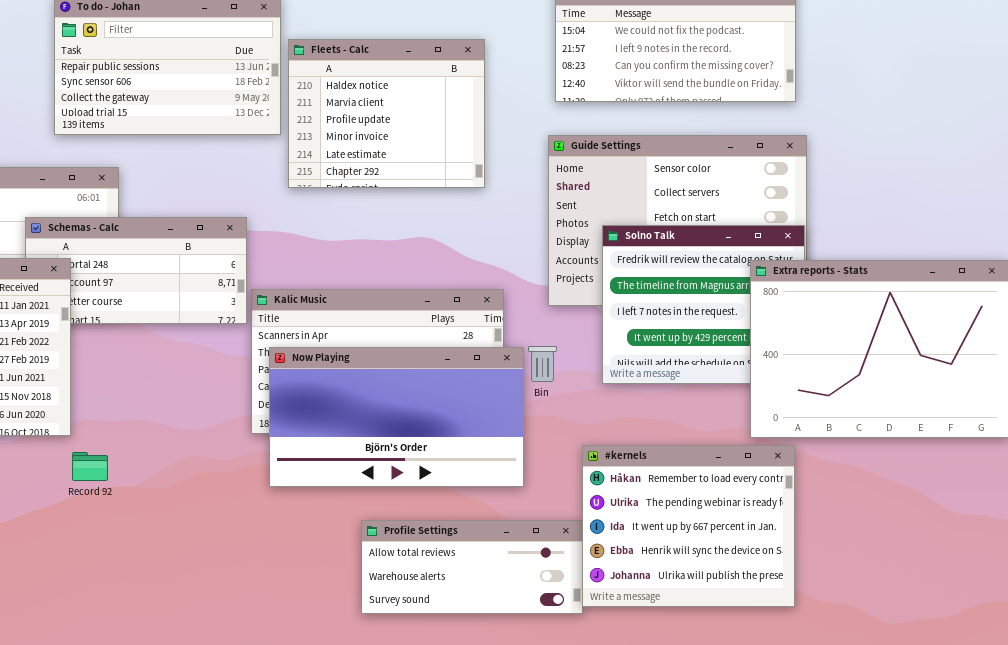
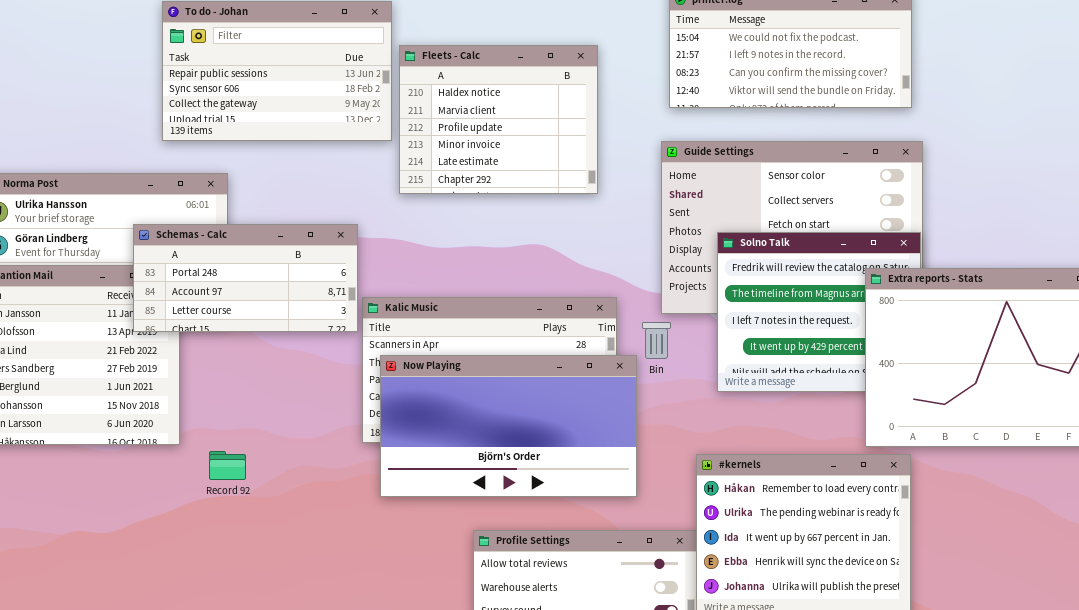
Schemas - Calc: [25,217,247,324] -> [133,224,358,332], raised
Bin: [528,346,557,382] -> [642,322,671,359], moved
Record 92: [72,452,108,481] -> [209,451,246,480], moved

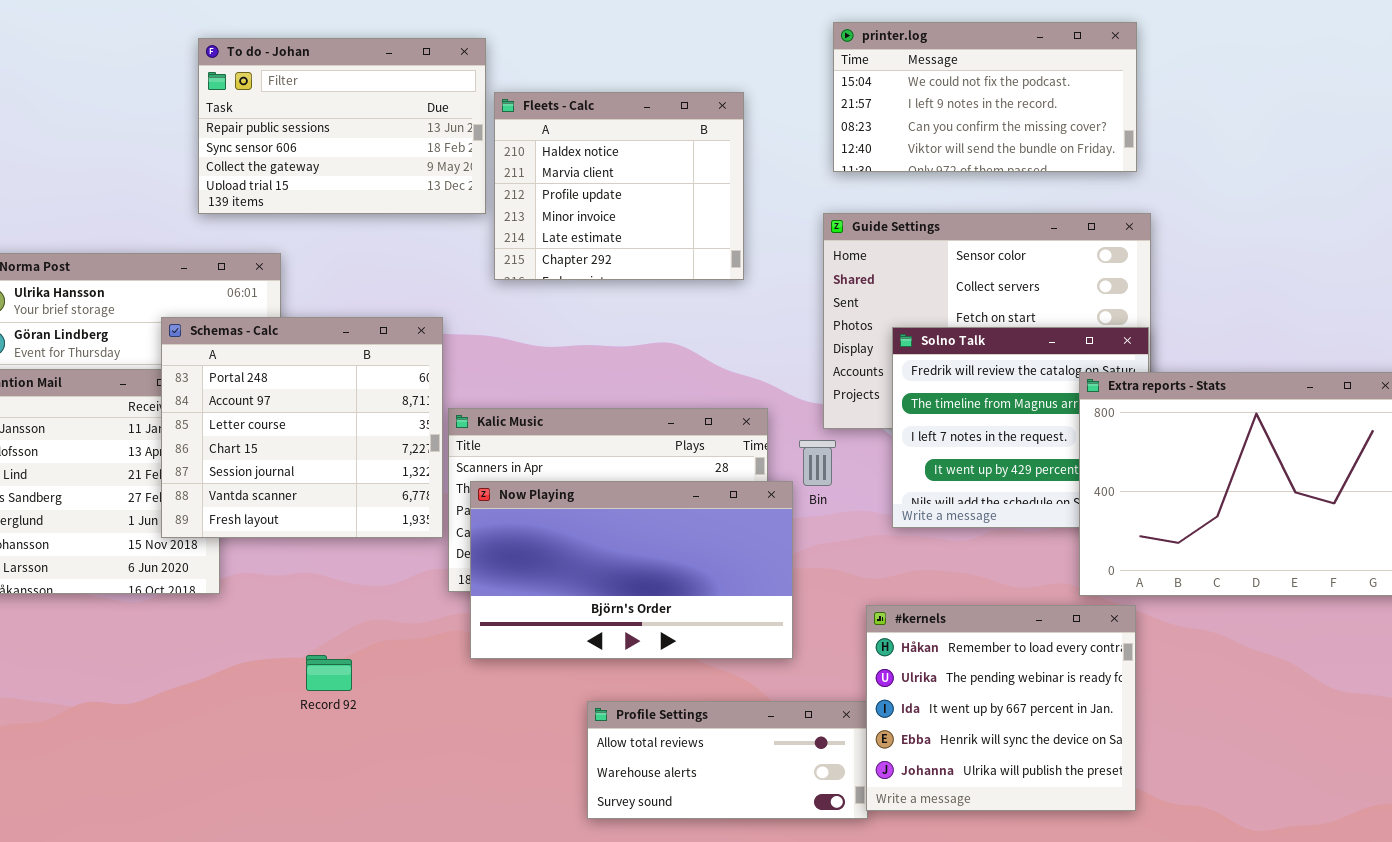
Schemas - Calc: [133,224,358,332] -> [161,317,443,538], resized
Record 92: [209,451,246,480] -> [306,655,352,691], moved

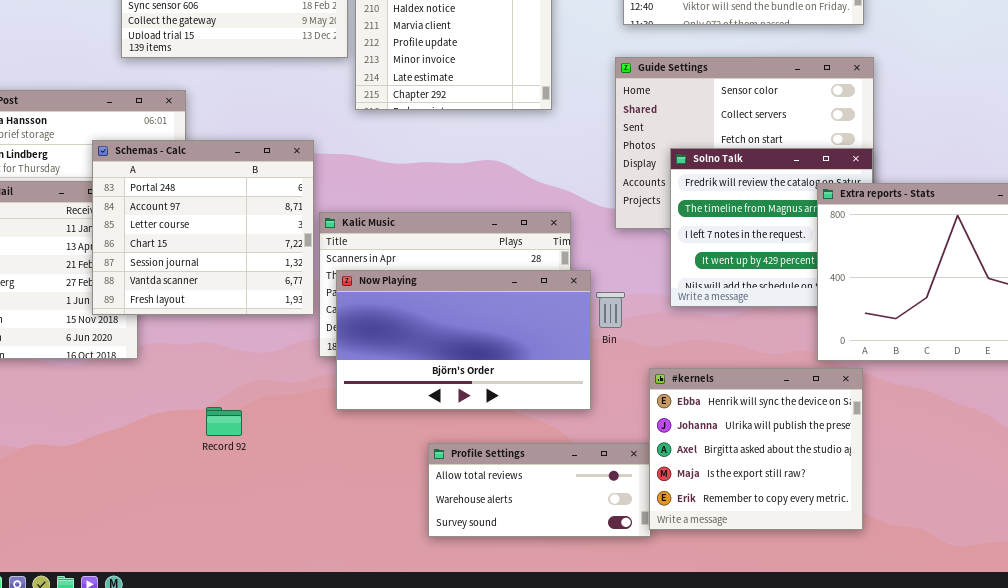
Bin: [799,440,836,486] -> [596,292,625,328], moved
#kernels: [866,605,1136,811] -> [649,368,863,530], scrolled down 3 rows

